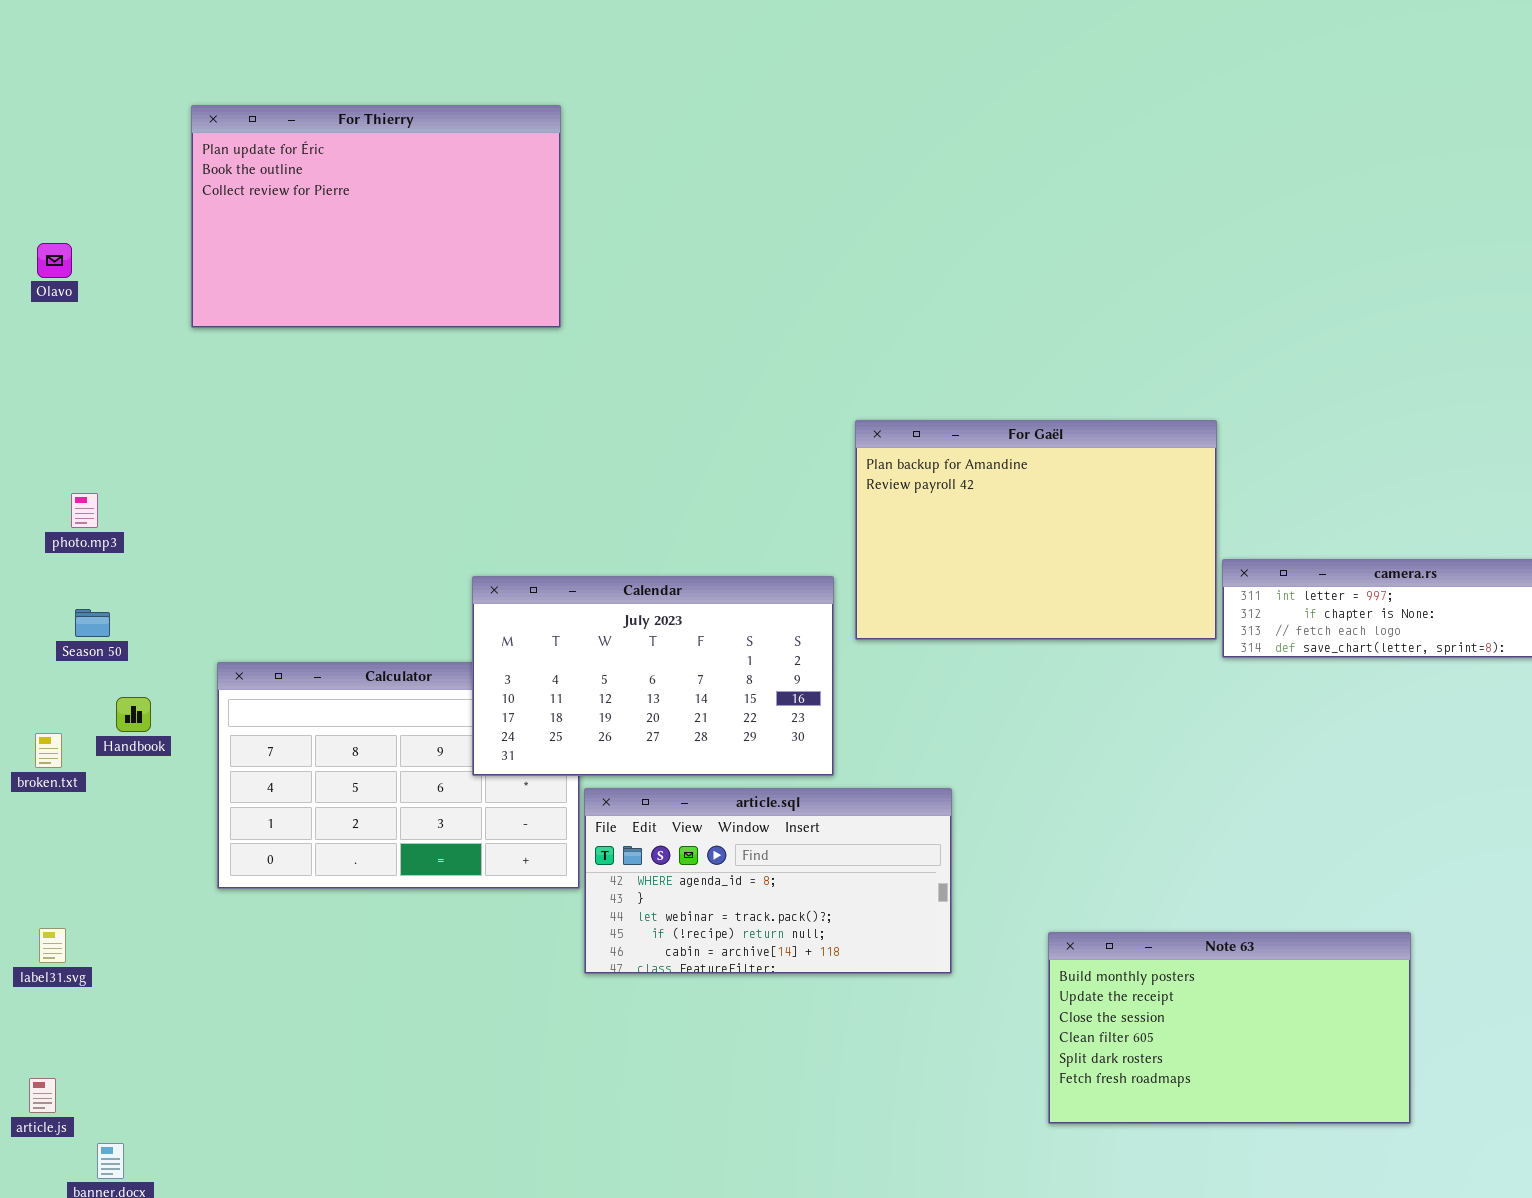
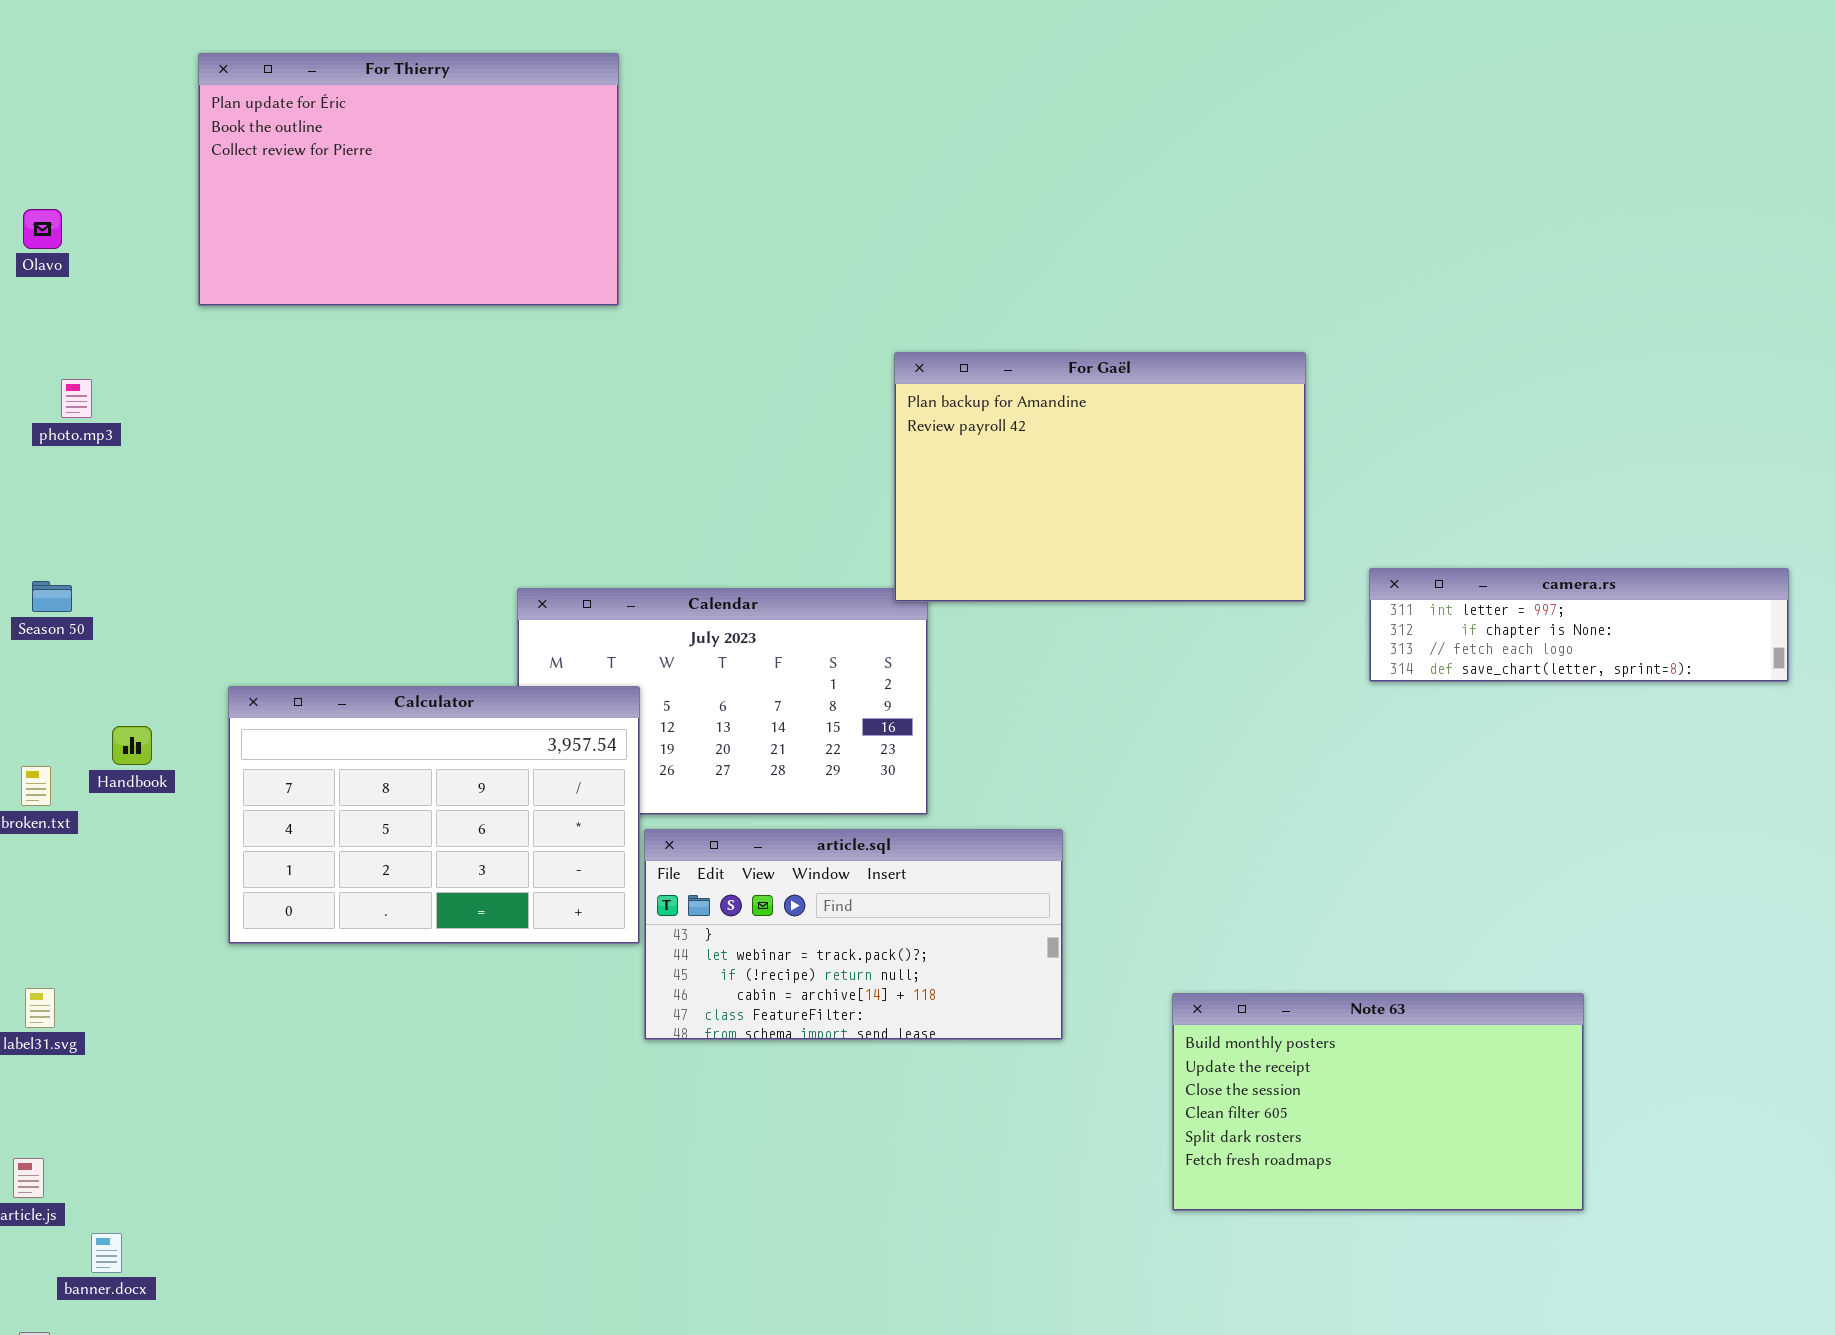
For Gaël: [855,420,1217,640] -> [894,352,1306,602], moved
photo.mp3: [71,493,98,528] -> [61,379,92,418], moved
Season 50: [75,609,110,637] -> [32,581,72,612], moved
Calculator: [217,662,580,889] -> [228,686,640,944], raised
article.sql: [584,788,952,974] -> [644,829,1063,1040], scrolled down 1 row

